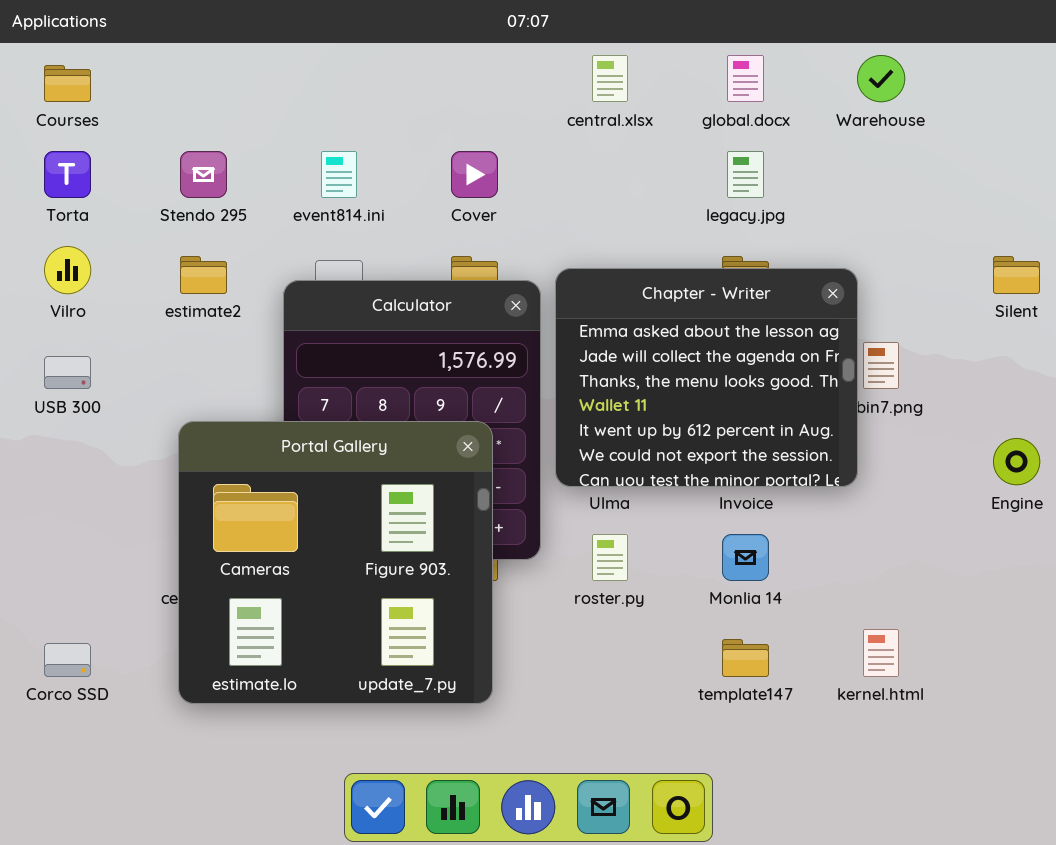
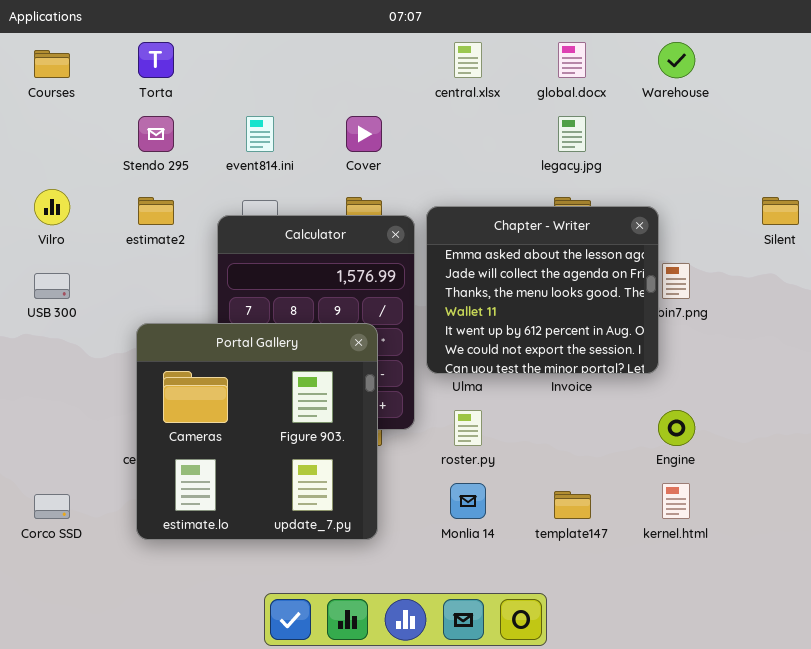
Torta: [44,151,91,198] -> [138,42,174,78], moved
Engine: [993,438,1040,485] -> [658,410,695,446], moved
Monlia 14: [722,534,769,581] -> [450,483,486,519], moved

